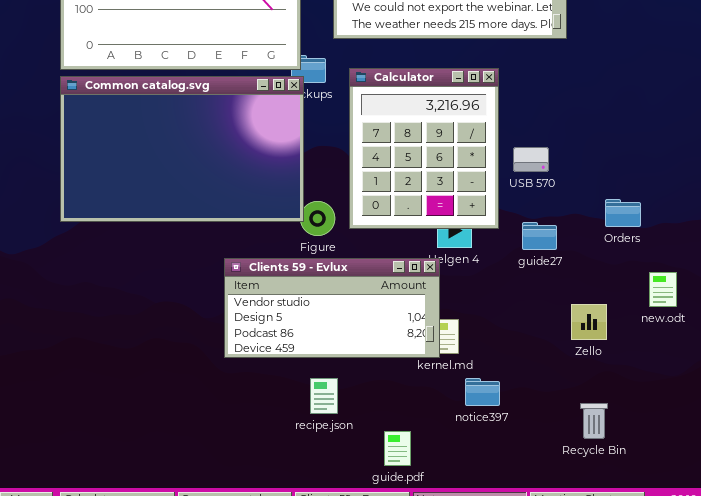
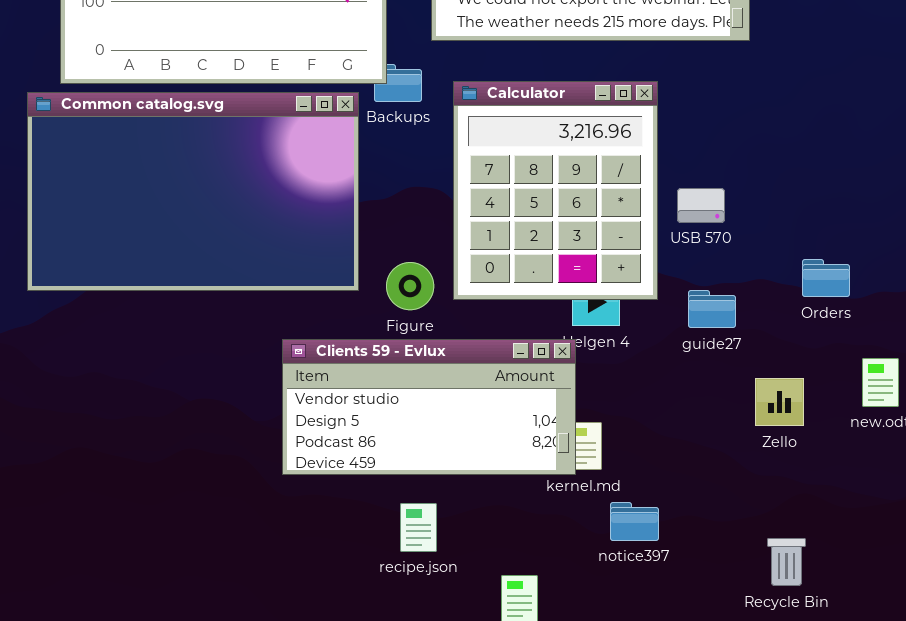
Common catalog.svg: [60,76,304,222] -> [27,92,359,291], moved
Zello: [571,304,607,340] -> [755,378,804,426], moved

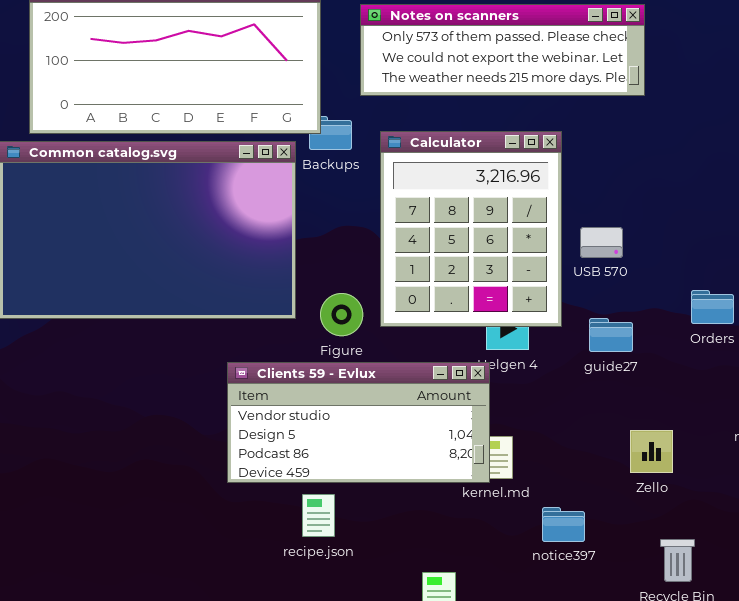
Zello: [755,378,804,426] -> [630,430,673,473], moved
notice397: [610,502,659,541] -> [542,507,585,542], moved
recipe.json: [400,503,437,552] -> [302,494,335,537], moved

